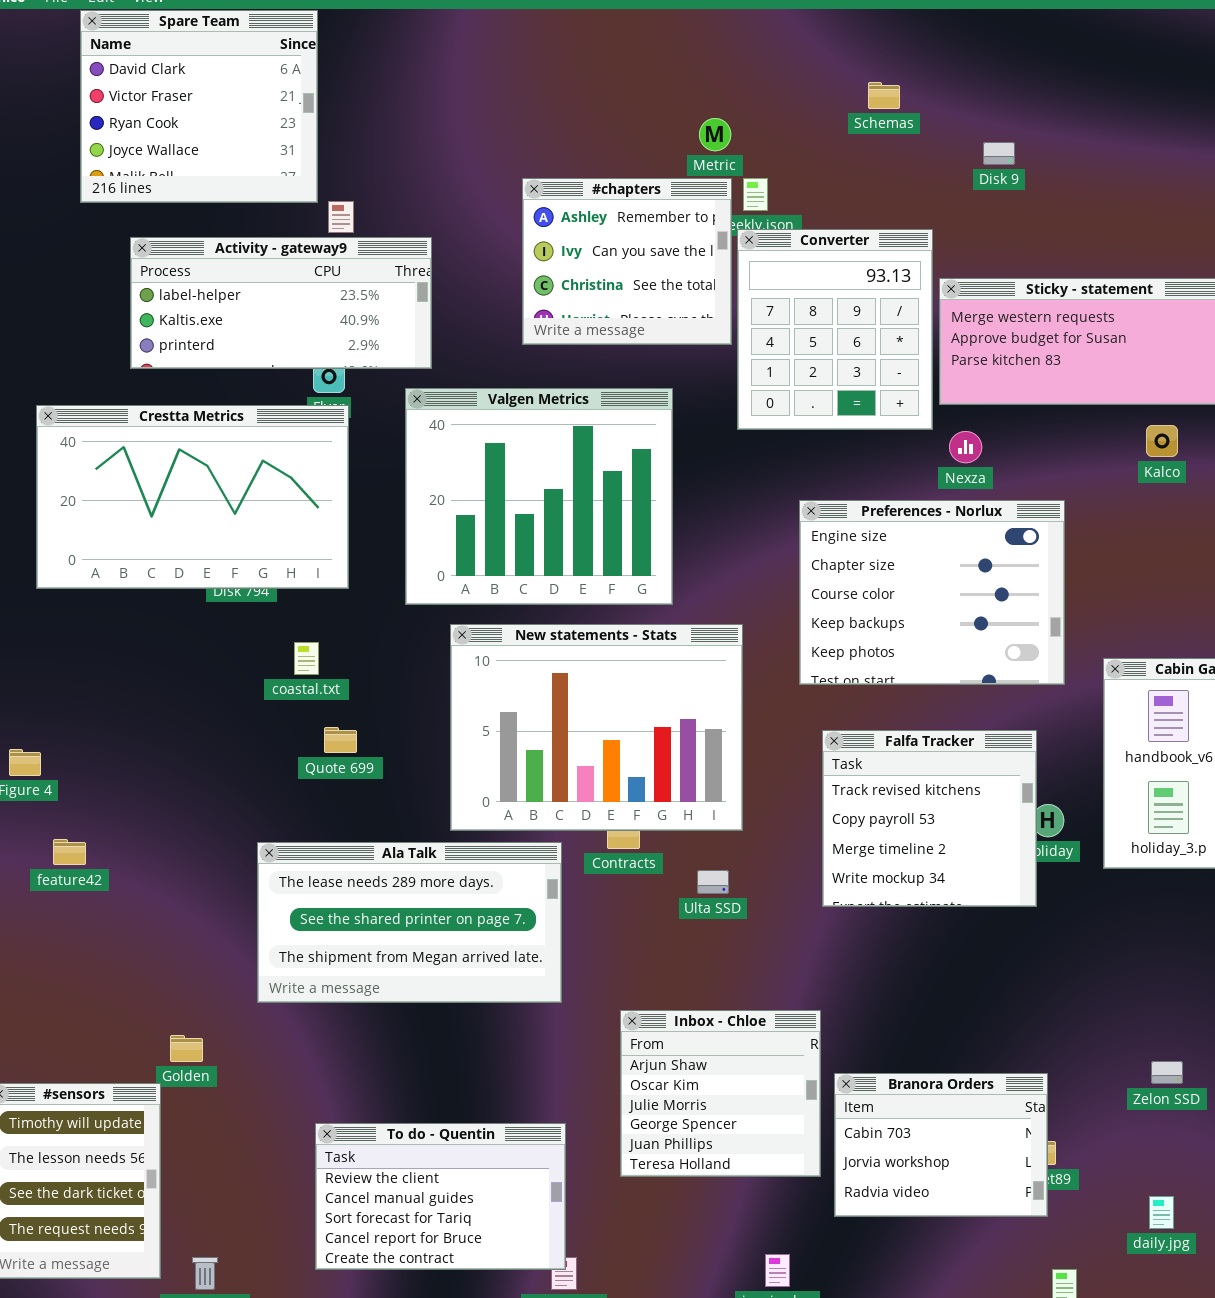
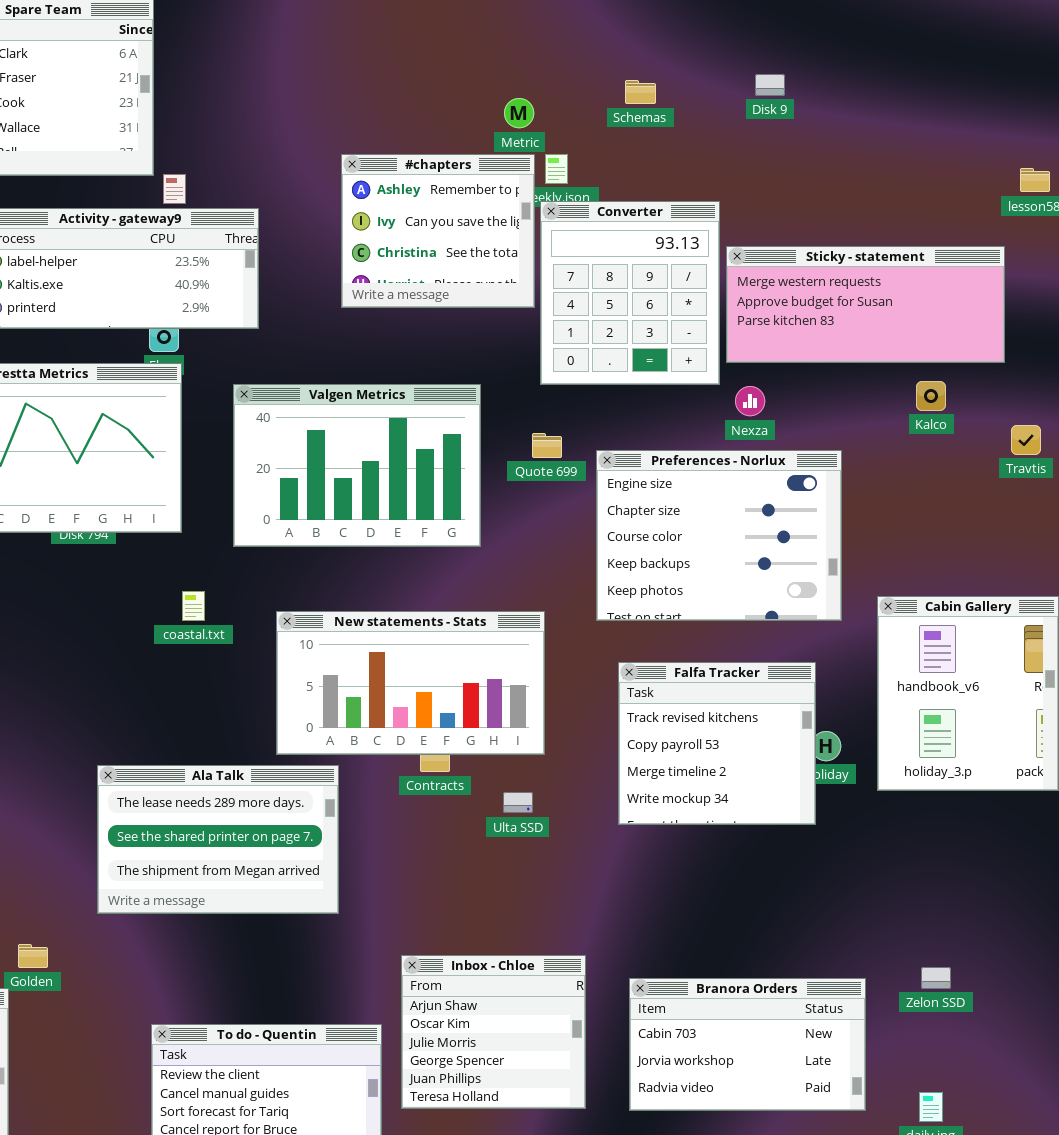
Schemas: [868,82,900,109] -> [625,80,656,104], moved
Disk 9: [983,142,1015,165] -> [755,74,785,96], moved
Valgen Metrics: [405,388,673,605] -> [233,384,481,547], resized
New statements - Stats: [450,624,743,831] -> [276,611,545,755], resized
coastal.txt: [294,642,319,675] -> [182,591,205,621], moved
Quote 699: [324,727,357,753] -> [532,433,562,458], moved
Ala Talk: [257,842,562,1003] -> [97,765,339,914], resized
Inbox - Chloe: [620,1010,821,1177] -> [401,955,586,1109], moved
Branora Orders: [834,1073,1048,1217] -> [629,978,866,1111], resized

